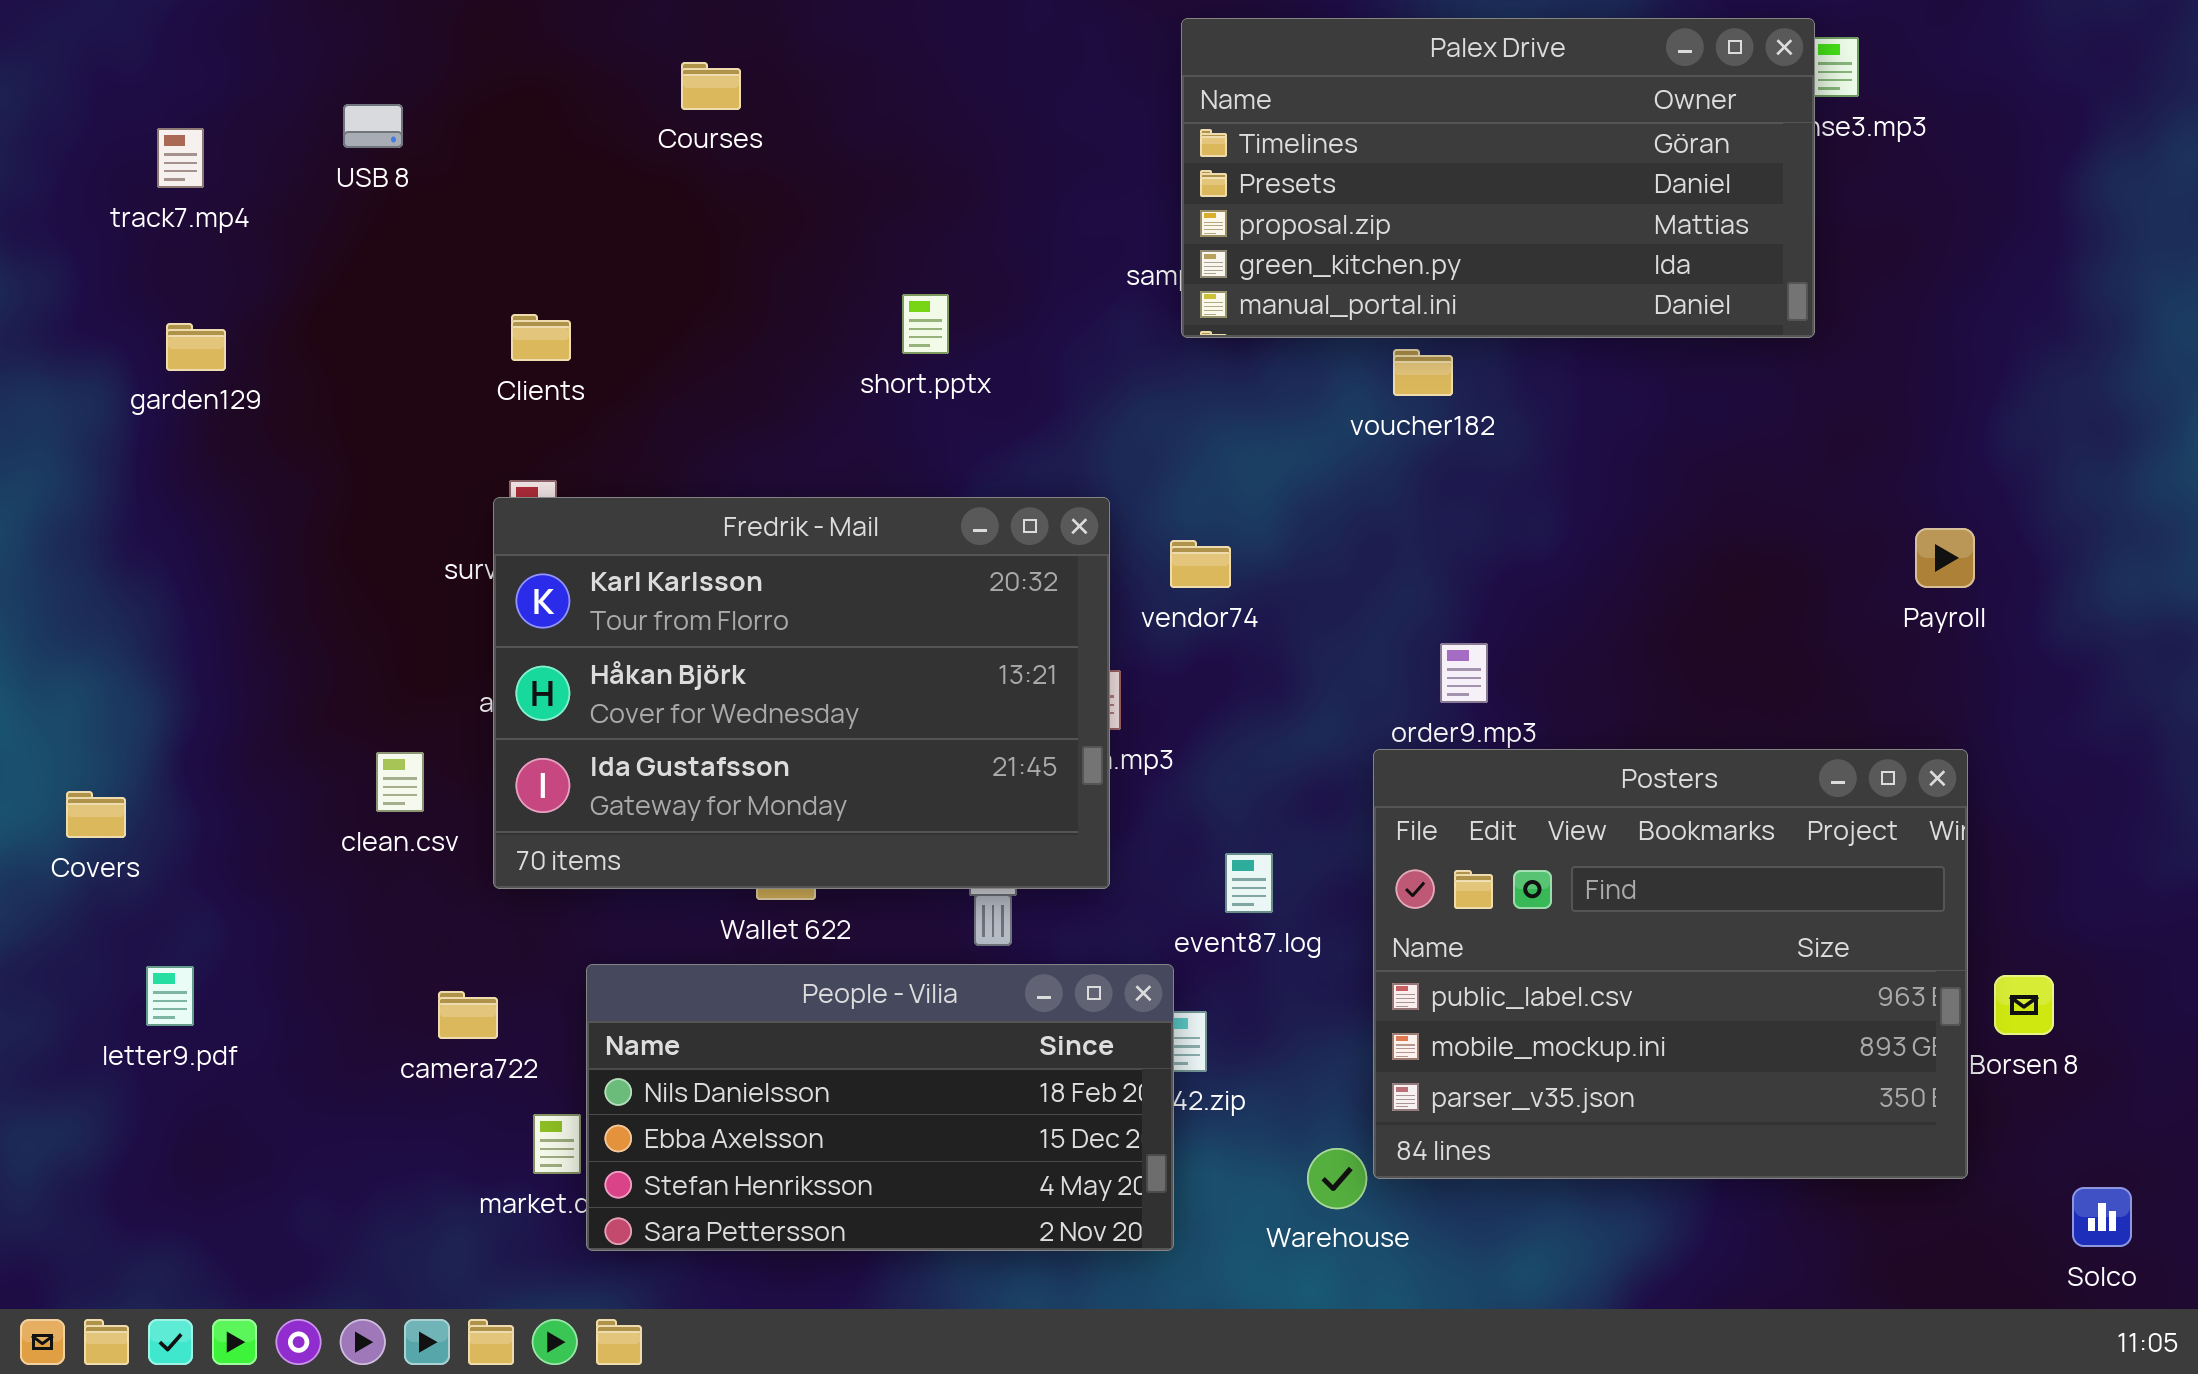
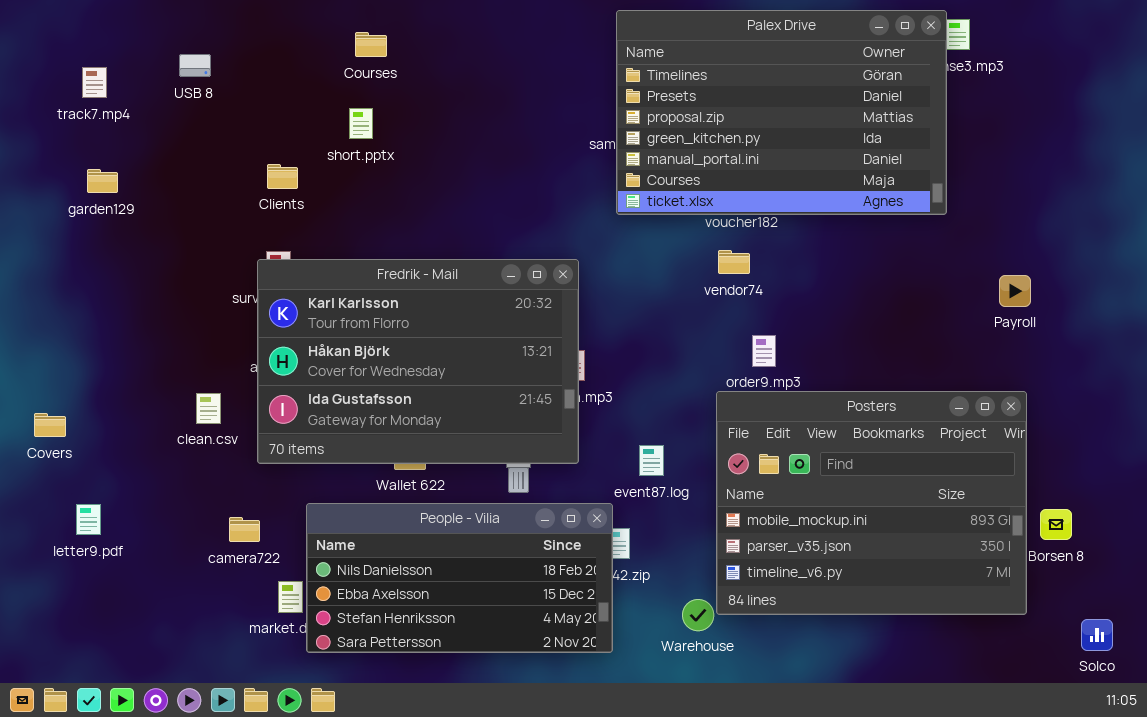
Palex Drive: [1181,18,1815,338] -> [616,10,947,215], resized
short.pptx: [902,294,949,354] -> [349,108,373,139], moved
vendor74: [1170,540,1231,588] -> [718,250,750,274], moved
Posters: [1373,749,1968,1179] -> [716,391,1027,615], scrolled down 1 row

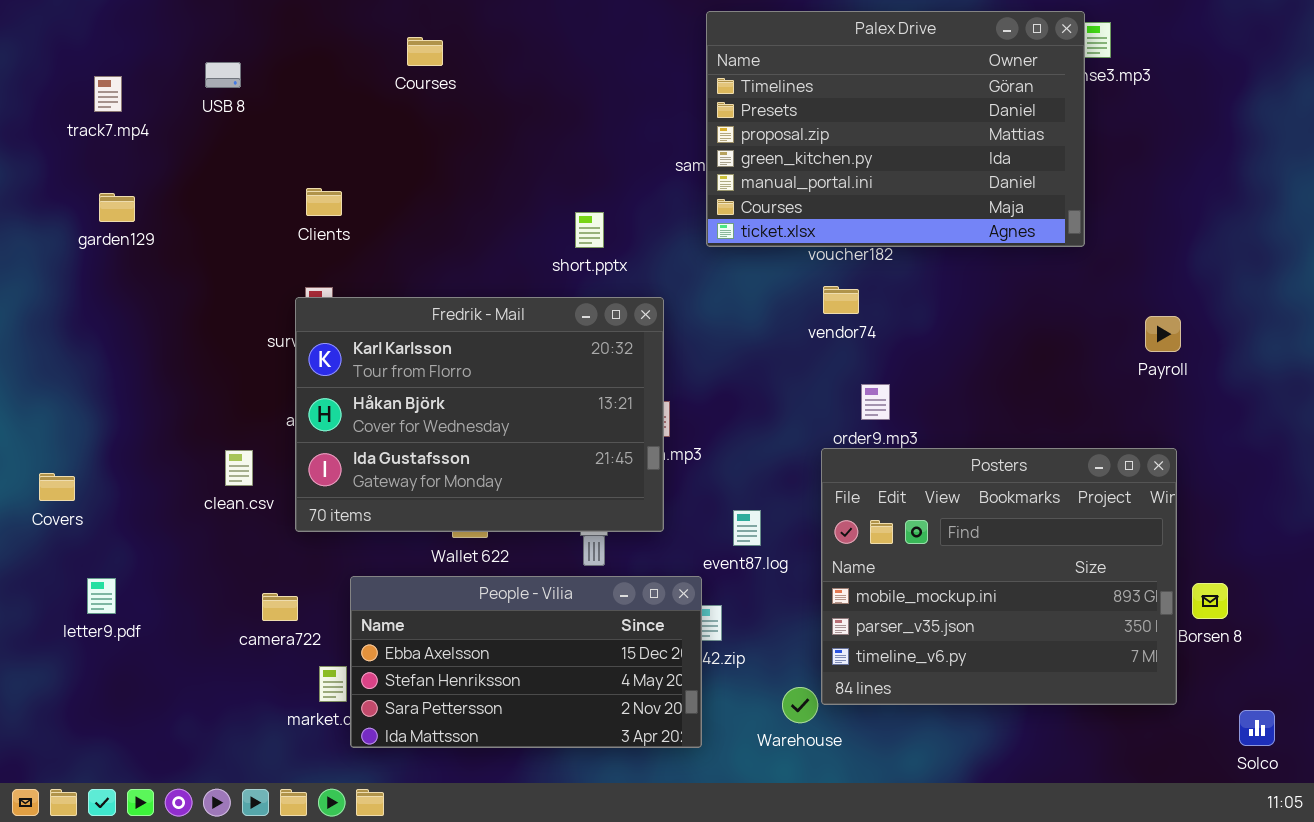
short.pptx: [349,108,373,139] -> [575,212,604,248], moved
People - Vilia: [306,503,613,653] -> [350,576,702,748], scrolled down 1 row

